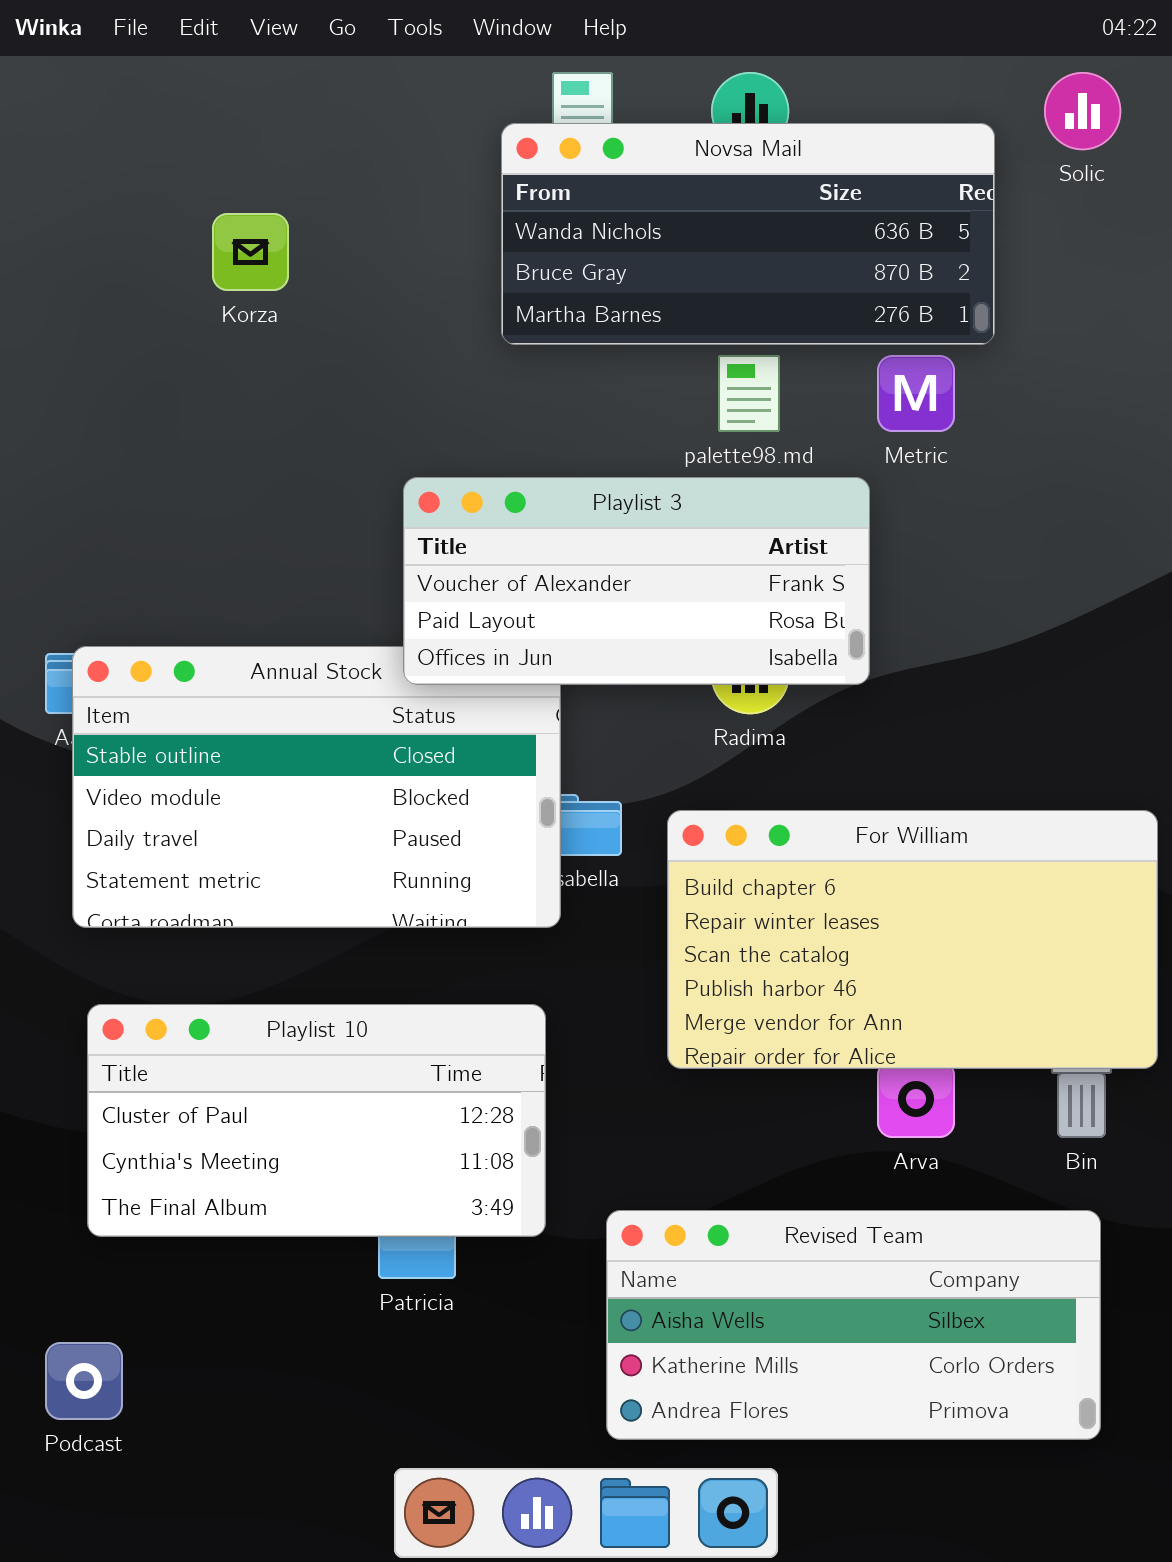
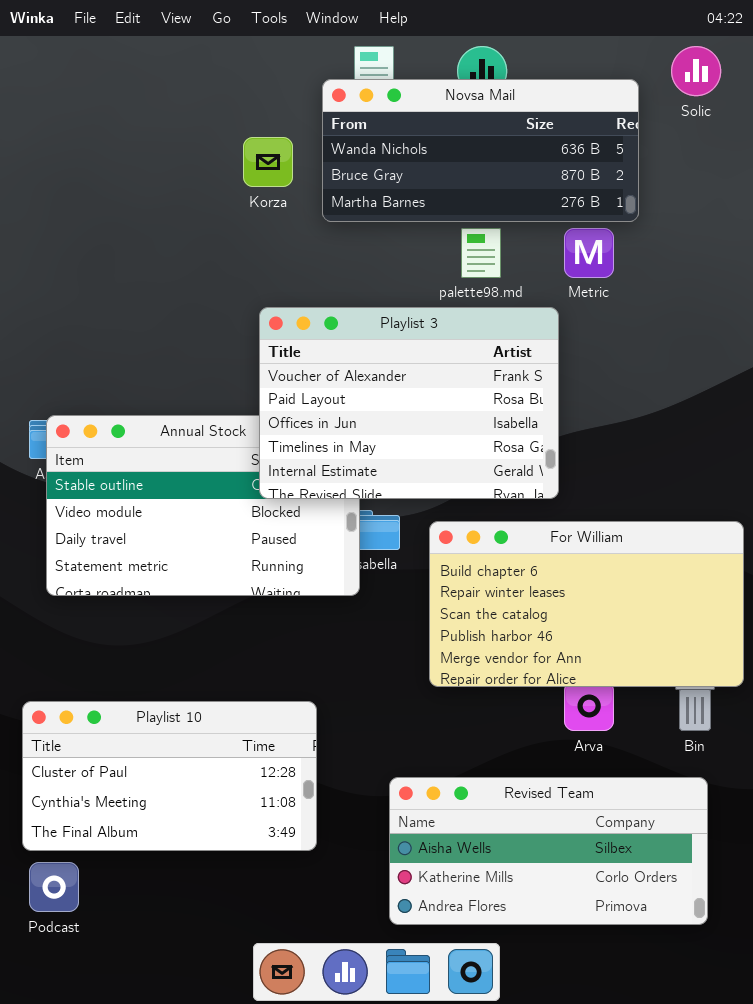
Korza: [212,213,289,291] -> [243,137,293,187], moved
Playlist 3: [403,477,870,685] -> [259,307,559,499], resized
Playlist 10: [87,1004,546,1237] -> [22,701,317,851], moved

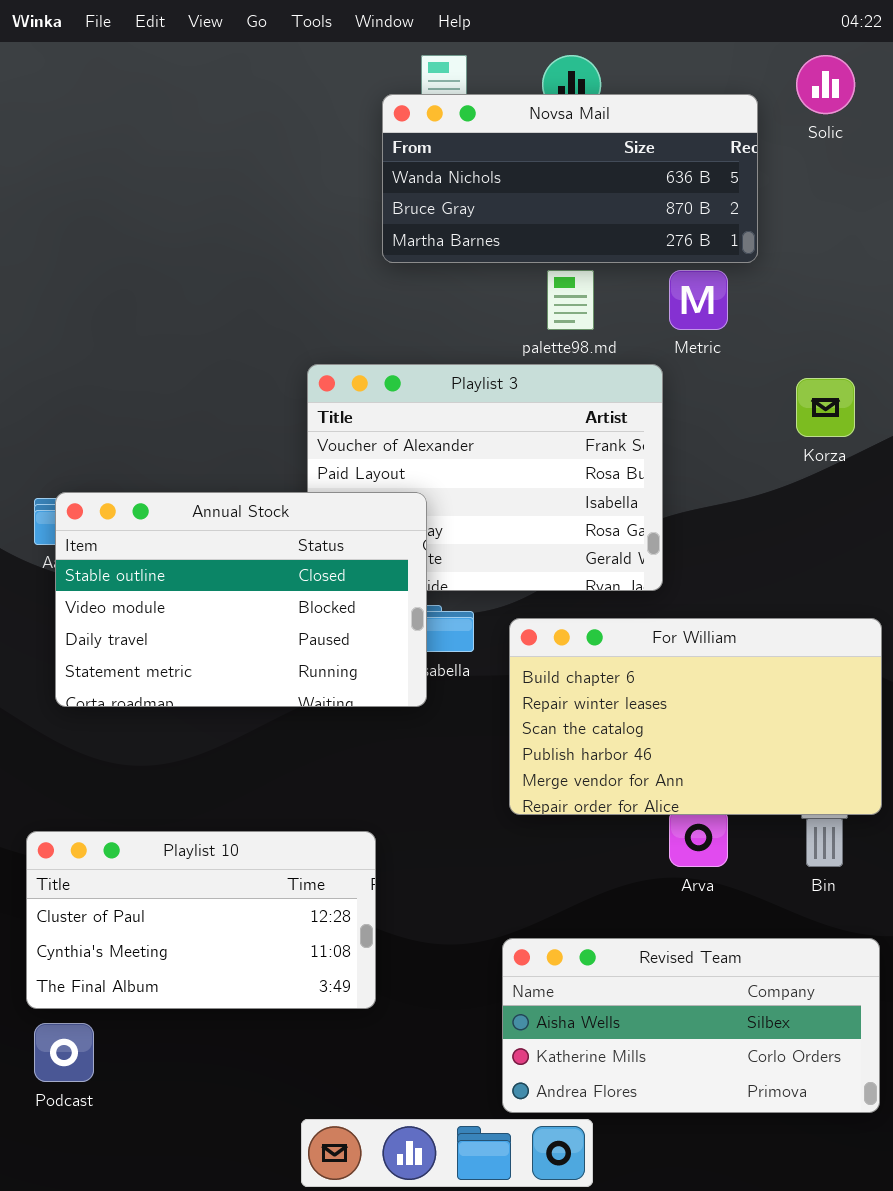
Korza: [243,137,293,187] -> [796,378,855,437], moved
Annual Stock: [46,415,360,596] -> [55,492,427,707], raised
Revised Team: [389,777,708,925] -> [502,938,880,1113], moved

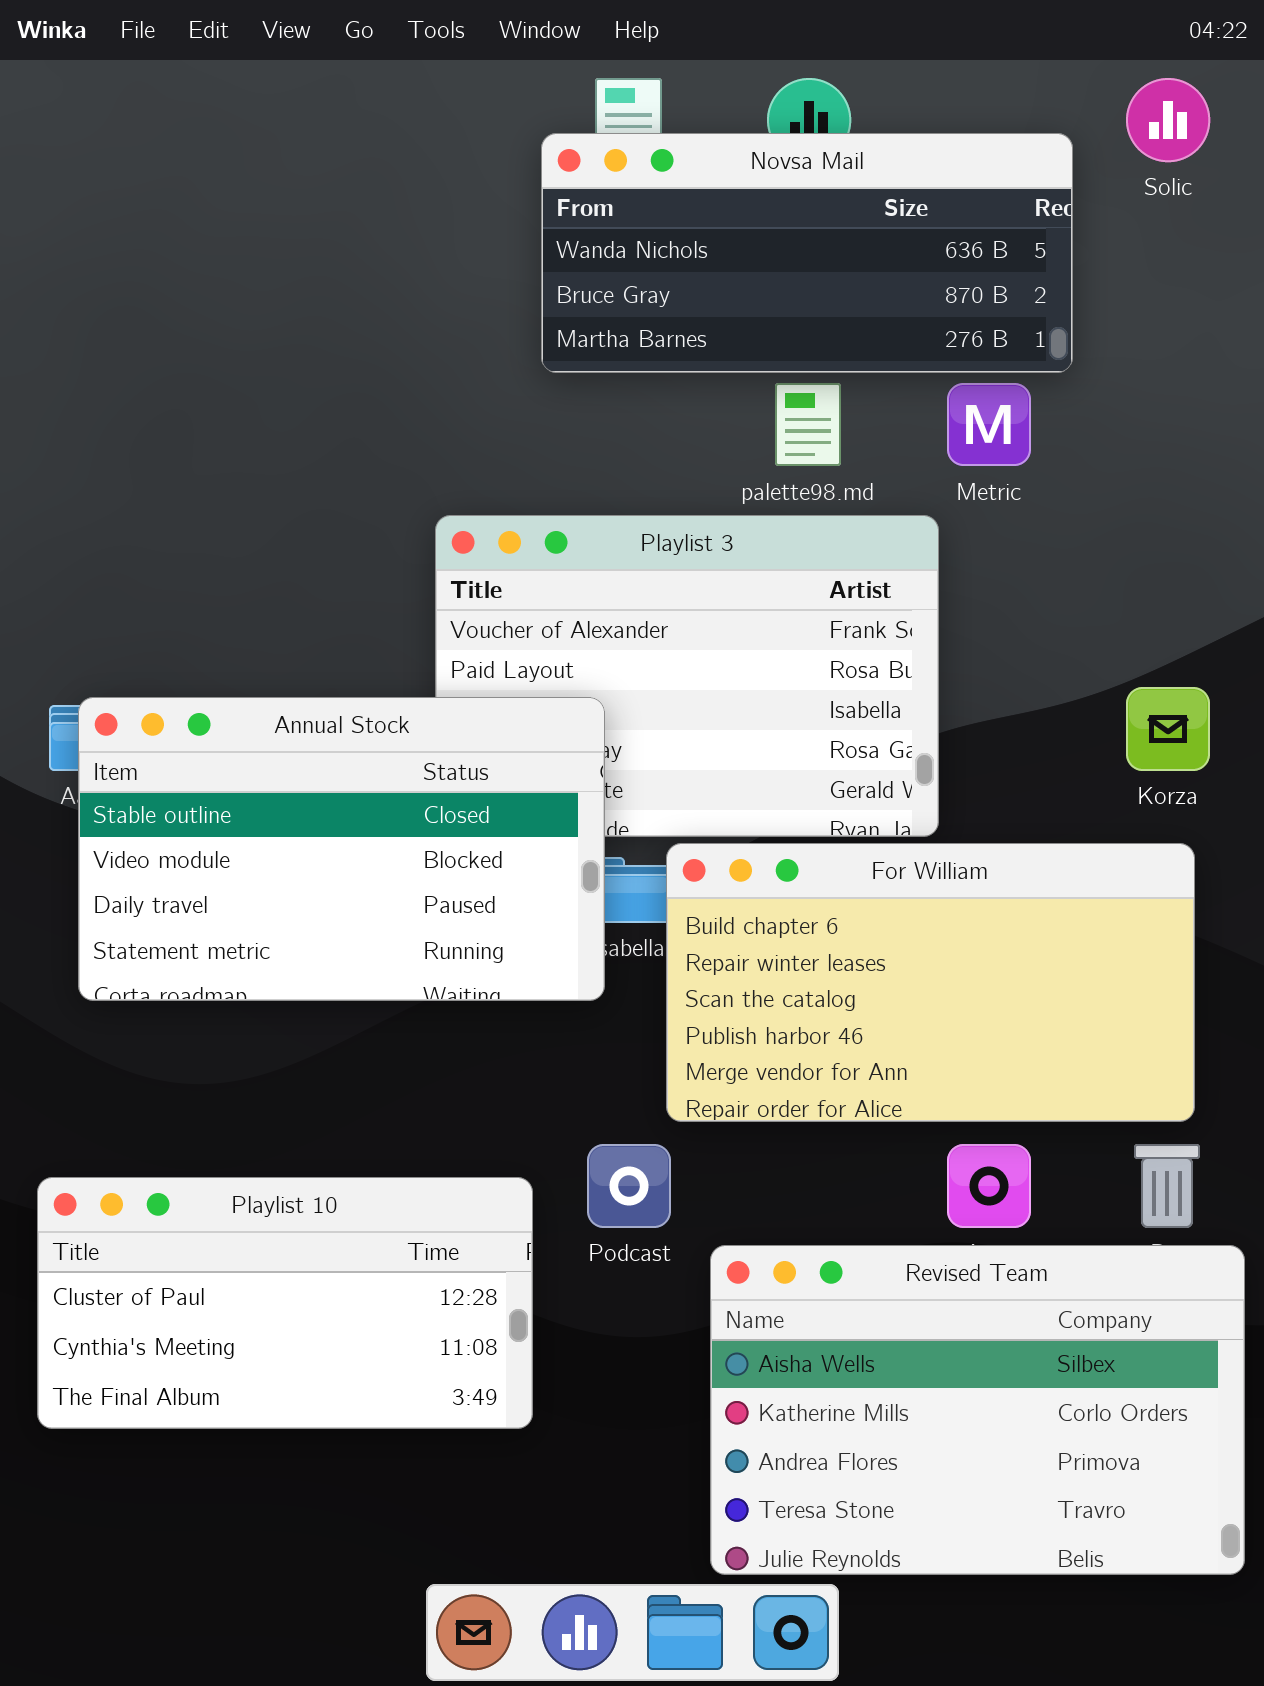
Korza: [796,378,855,437] -> [1126,687,1210,771], moved
For William: [509,618,882,815] -> [666,843,1195,1122], moved
Revised Team: [502,938,880,1113] -> [710,1245,1245,1575], resized
Podcast: [34,1023,94,1082] -> [587,1144,671,1228], moved

